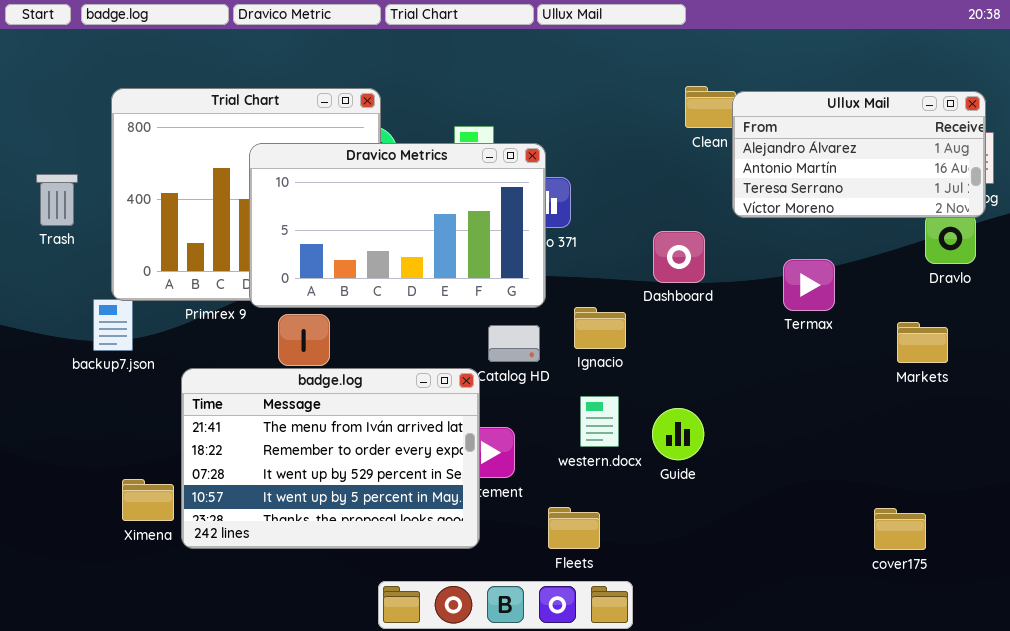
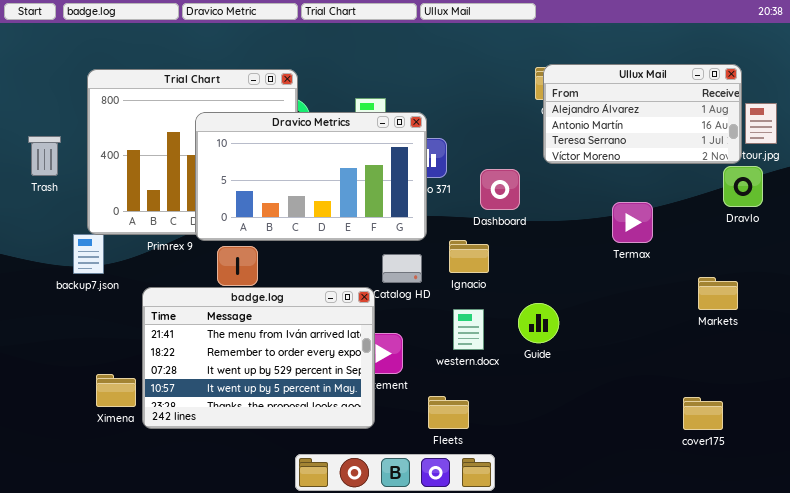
Ullux Mail: [732,91,986,218] -> [543,64,742,164], moved
Dashboard: [653,231,705,283] -> [480,169,520,210], moved
Markets: [897,322,948,363] -> [698,277,738,310], moved
Guide: [652,408,704,460] -> [518,303,559,343], moved

